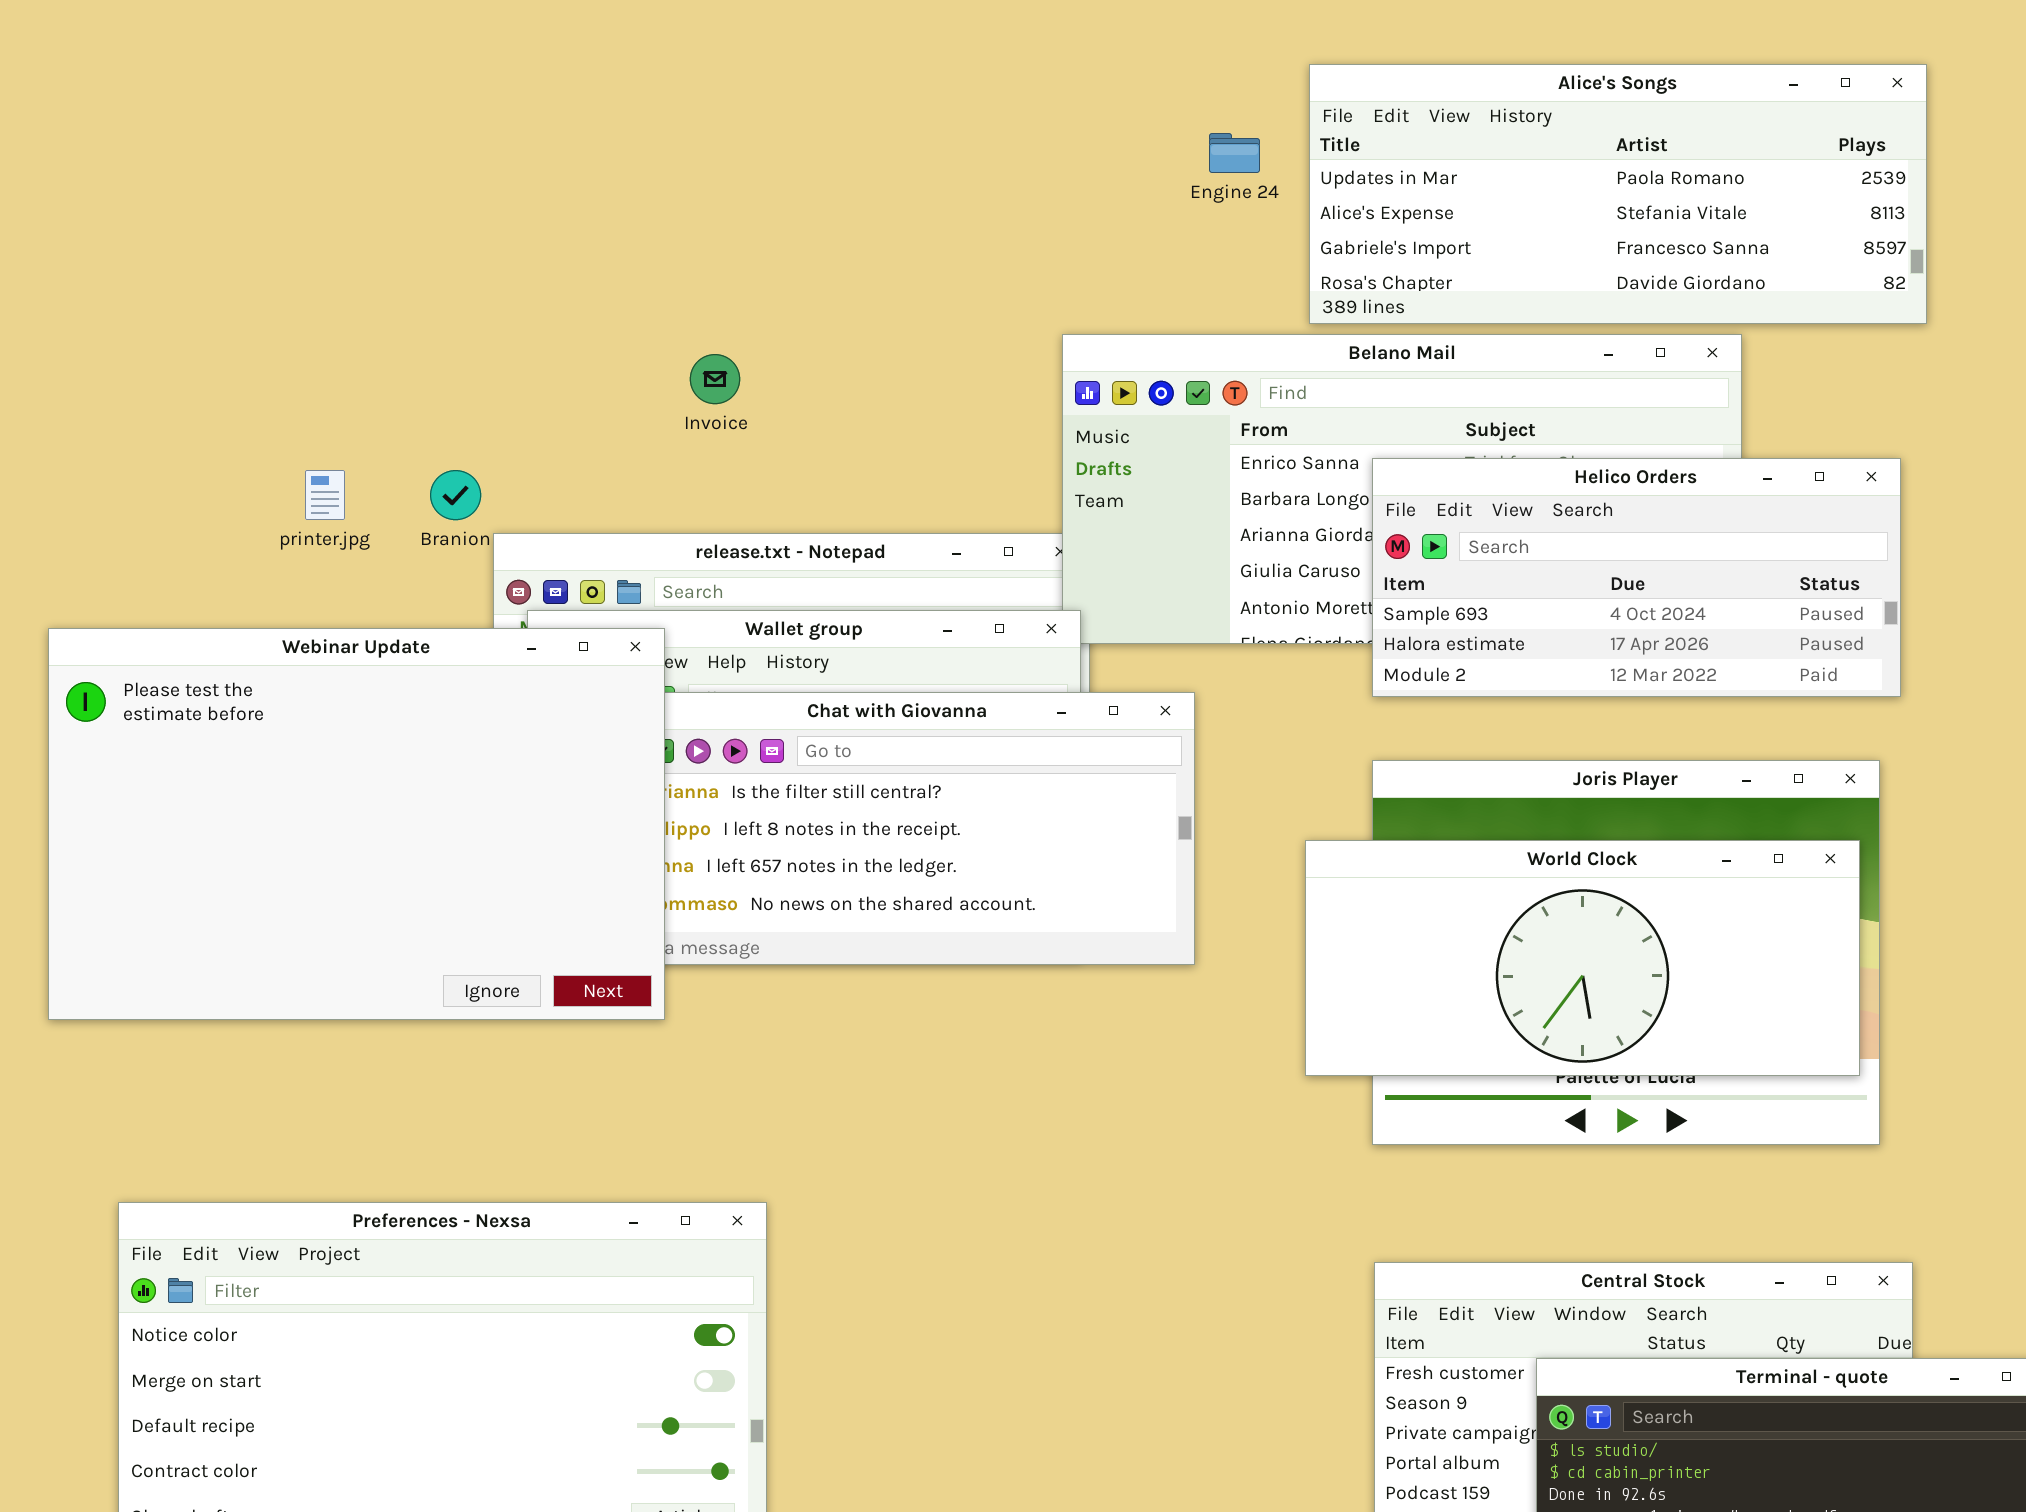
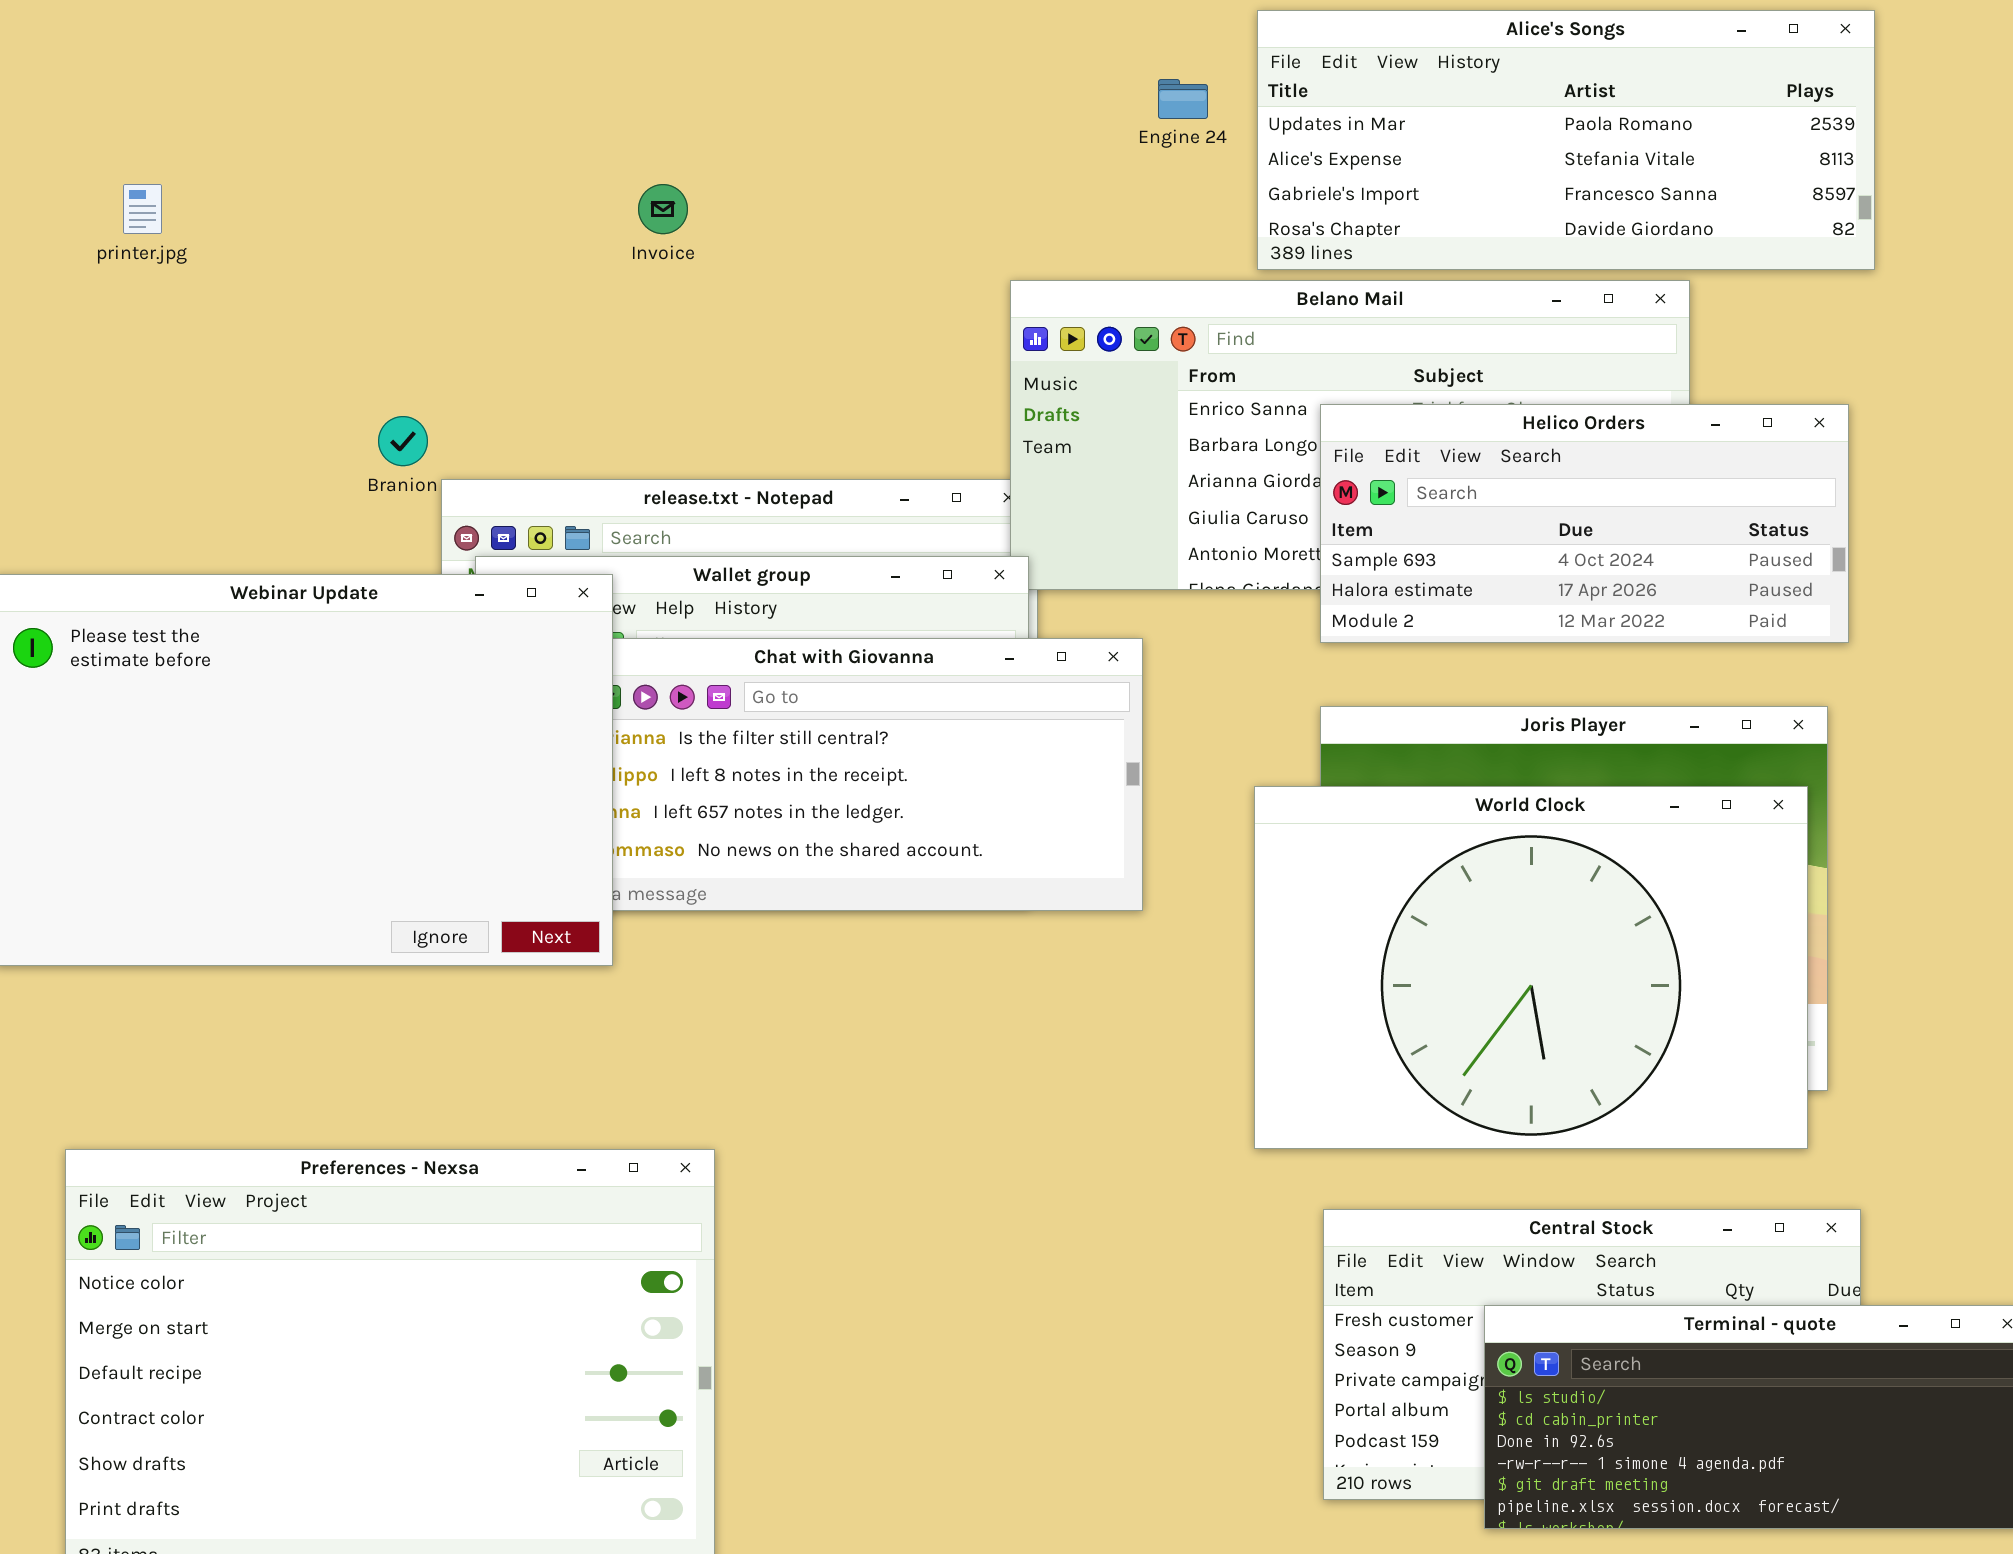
Invoice: [690,354,740,404] -> [638,184,688,234], moved
printer.jpg: [305,470,345,520] -> [123,184,162,234], moved
World Clock: [1305,840,1860,1076] -> [1254,786,1808,1149], resized

